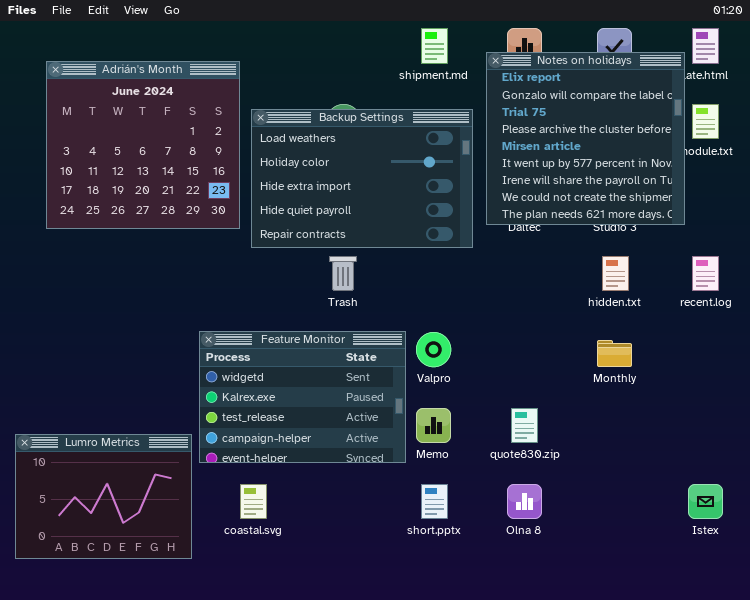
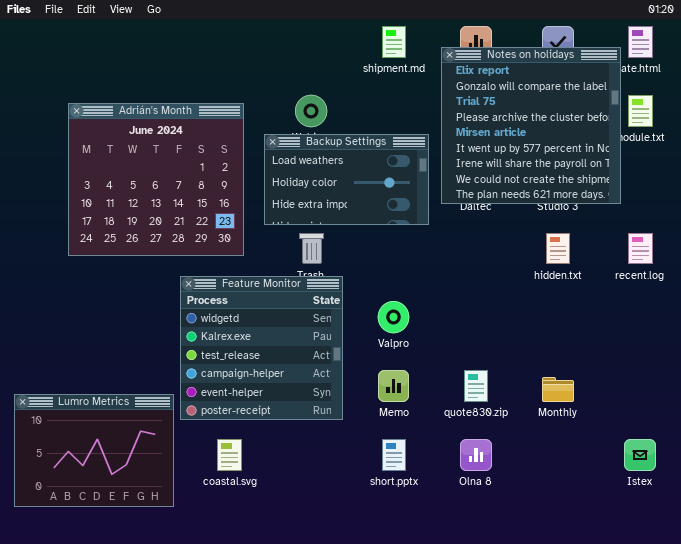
Adrián's Month: [46,61,240,229] -> [68,103,244,256], moved
Backup Settings: [251,109,473,248] -> [264,134,429,225], resized
Feature Monitor: [199,331,406,463] -> [180,276,343,420], resized
Monthly: [597,340,632,367] -> [542,377,574,402], moved

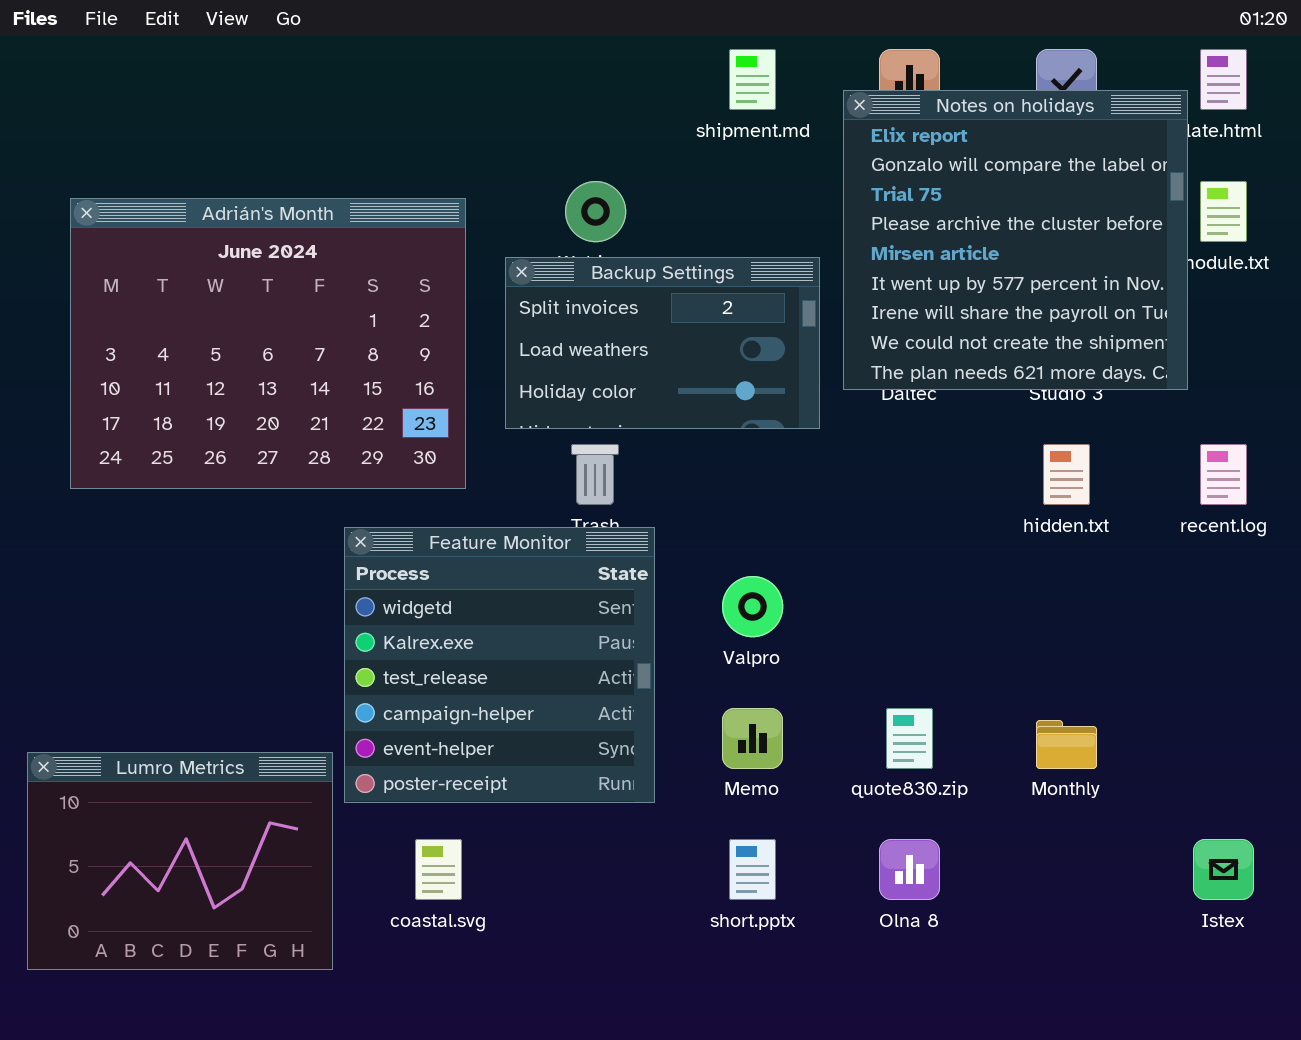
Adrián's Month: [68,103,244,256] -> [70,198,466,489], resized
Backup Settings: [264,134,429,225] -> [505,257,820,429], scrolled up 1 row

